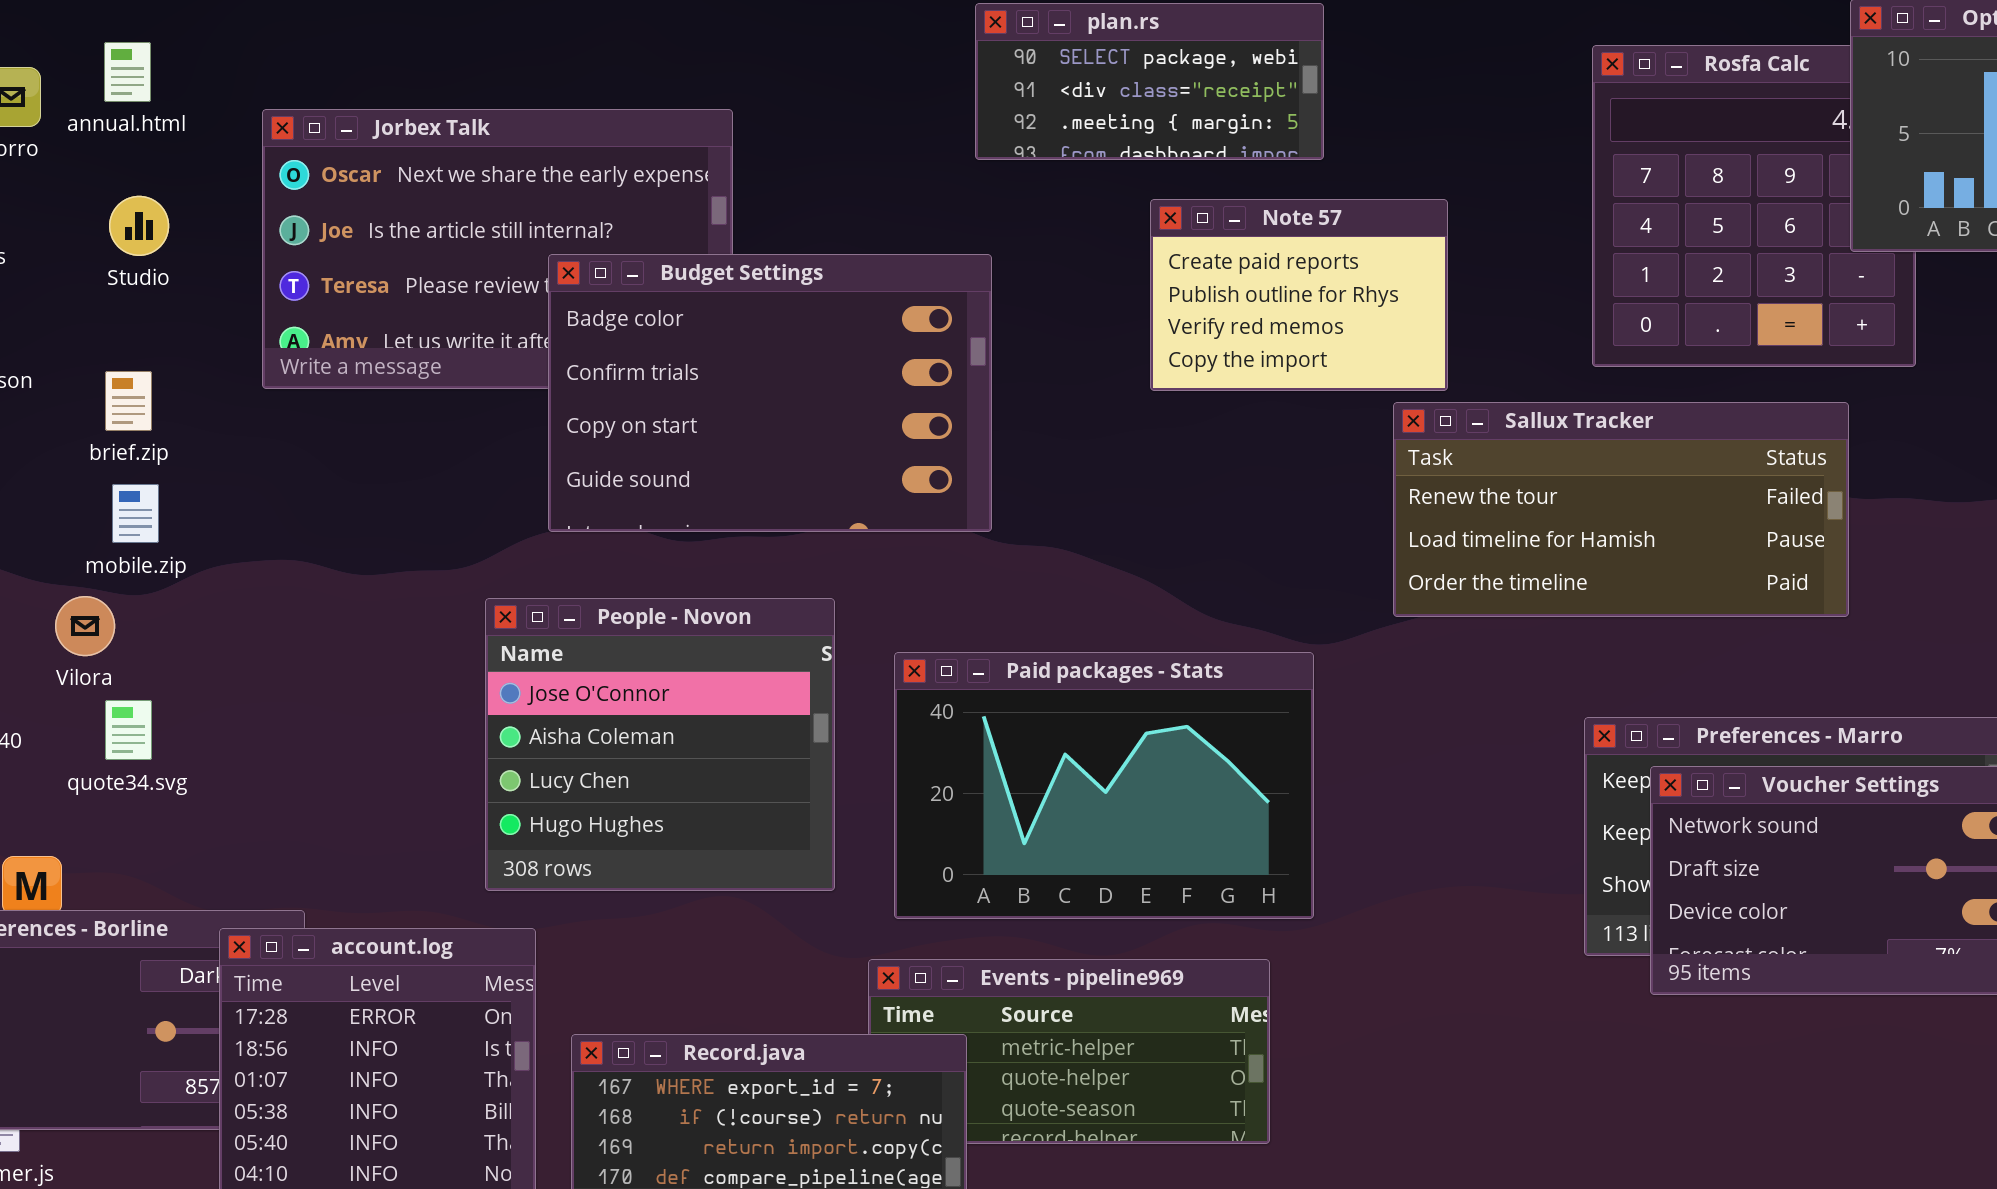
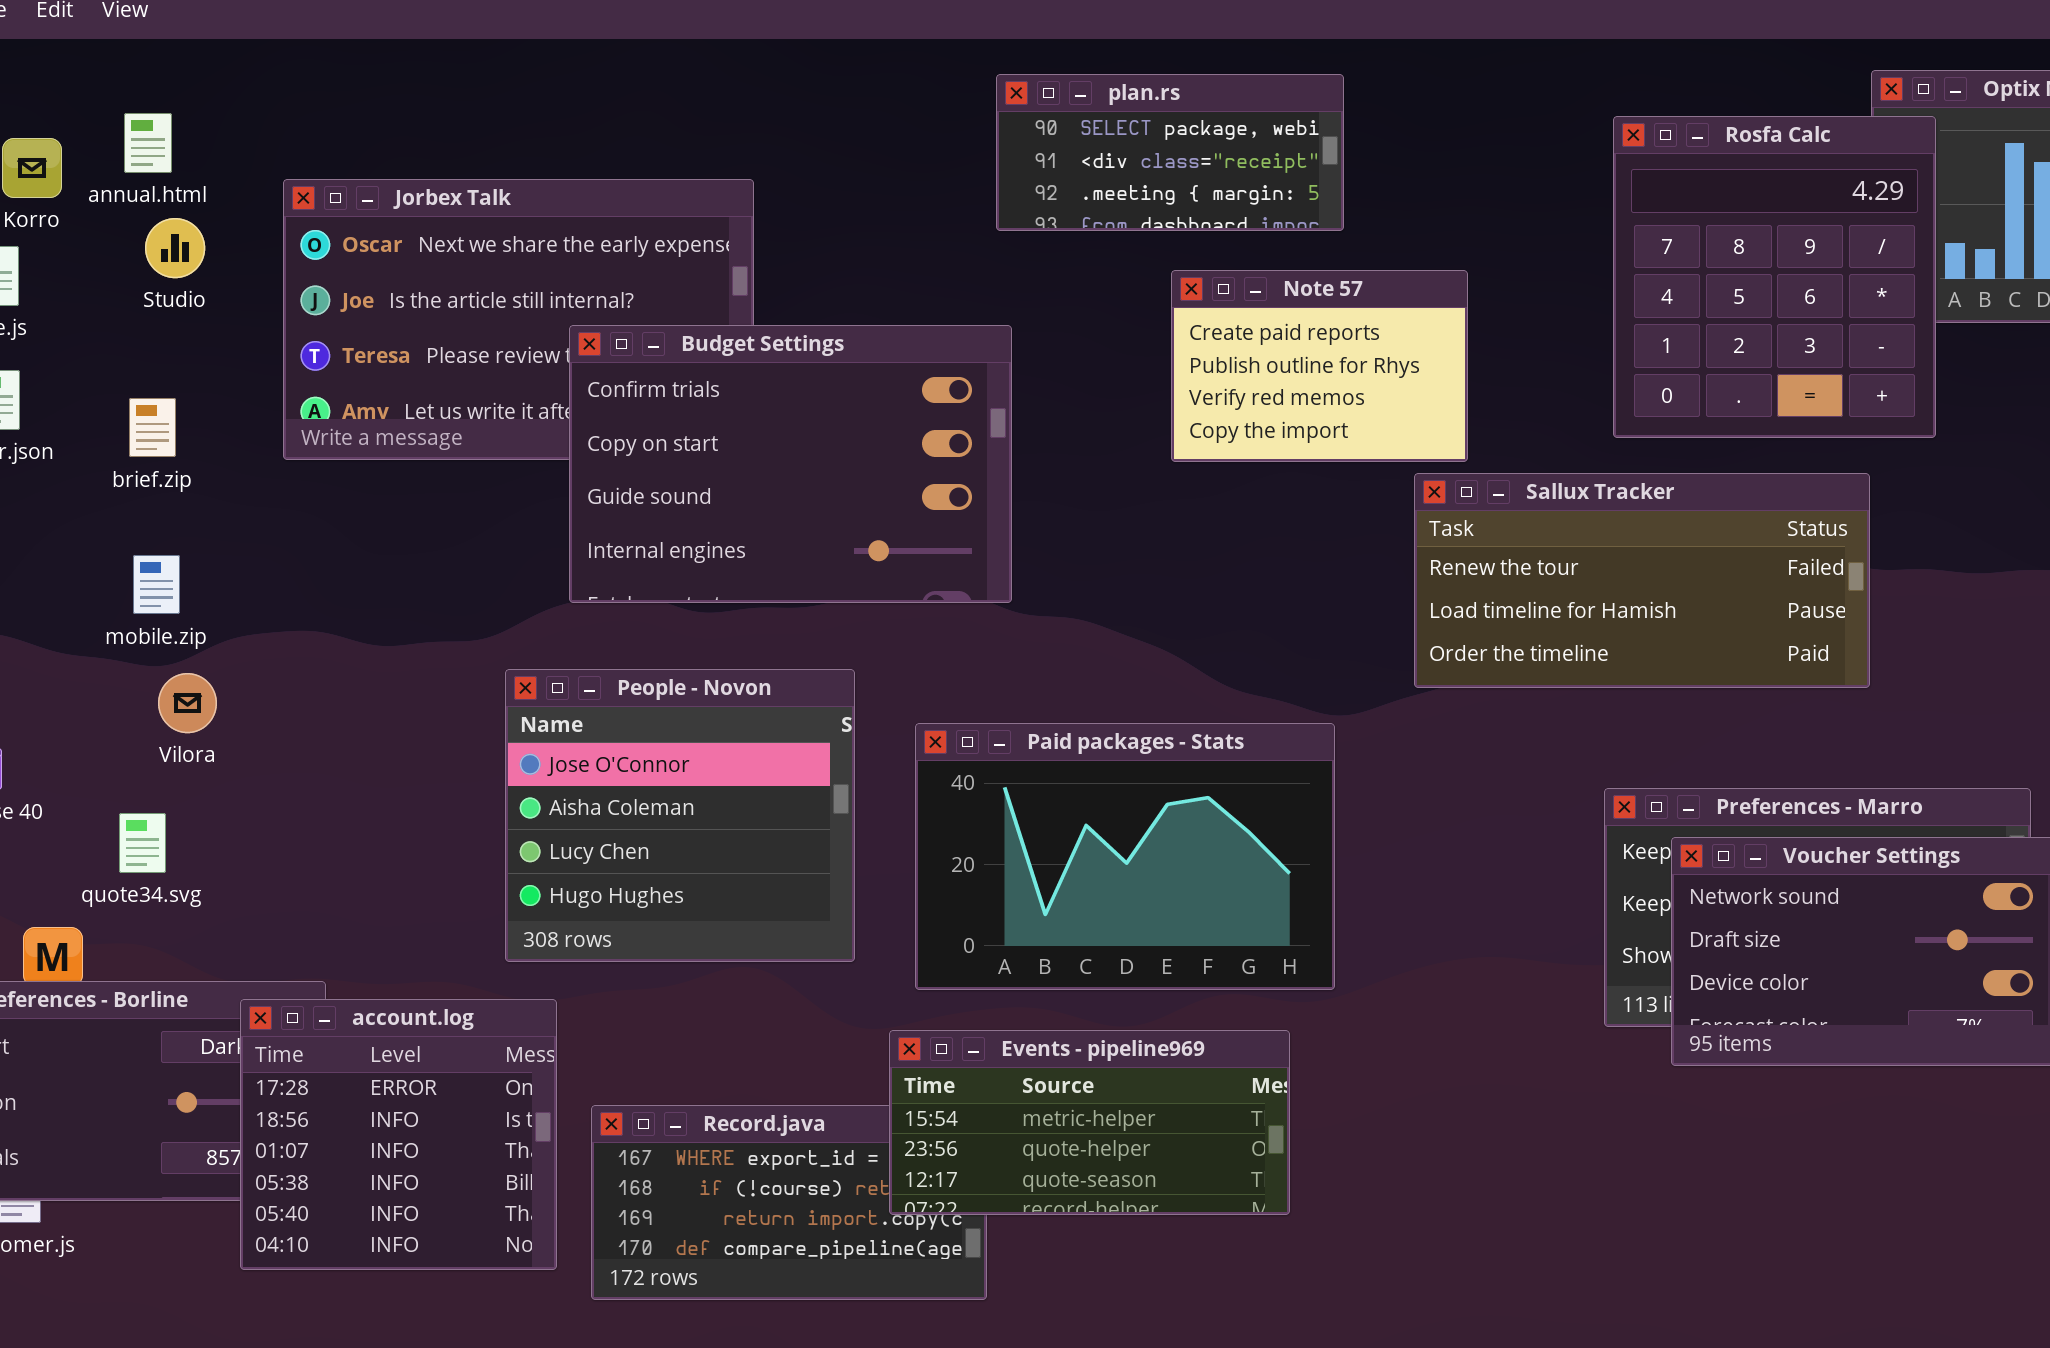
Rosfa Calc: [1592,45,1916,367] -> [1613,116,1936,438], raised
Studio: [109,196,169,256] -> [145,218,205,278], moved
Budget Settings: [548,254,992,532] -> [569,325,1012,603], scrolled down 1 row
brief.zip: [105,371,152,431] -> [129,398,176,457], moved
Vilora: [55,596,115,656] -> [158,673,217,733], moved
quote34.svg: [105,700,152,760] -> [119,813,166,873], moved
Events - pipeline969: [868,959,1270,1144] -> [889,1030,1290,1215], raised

